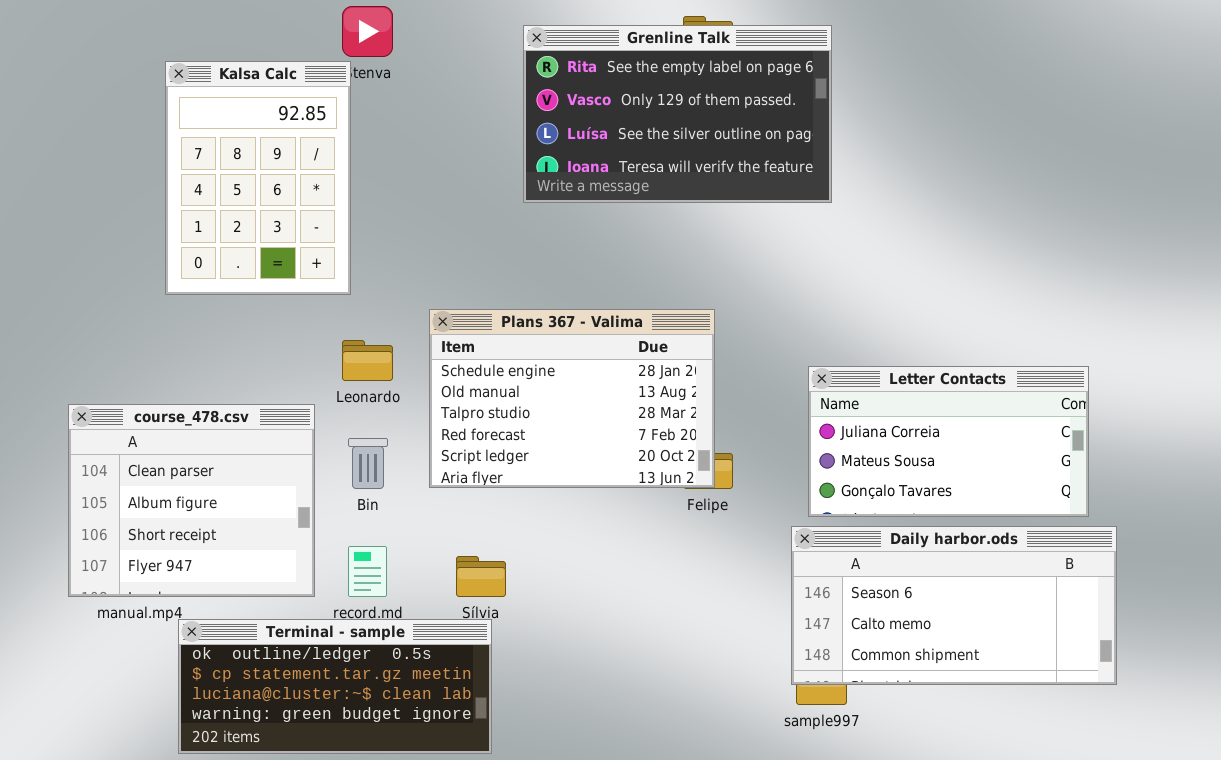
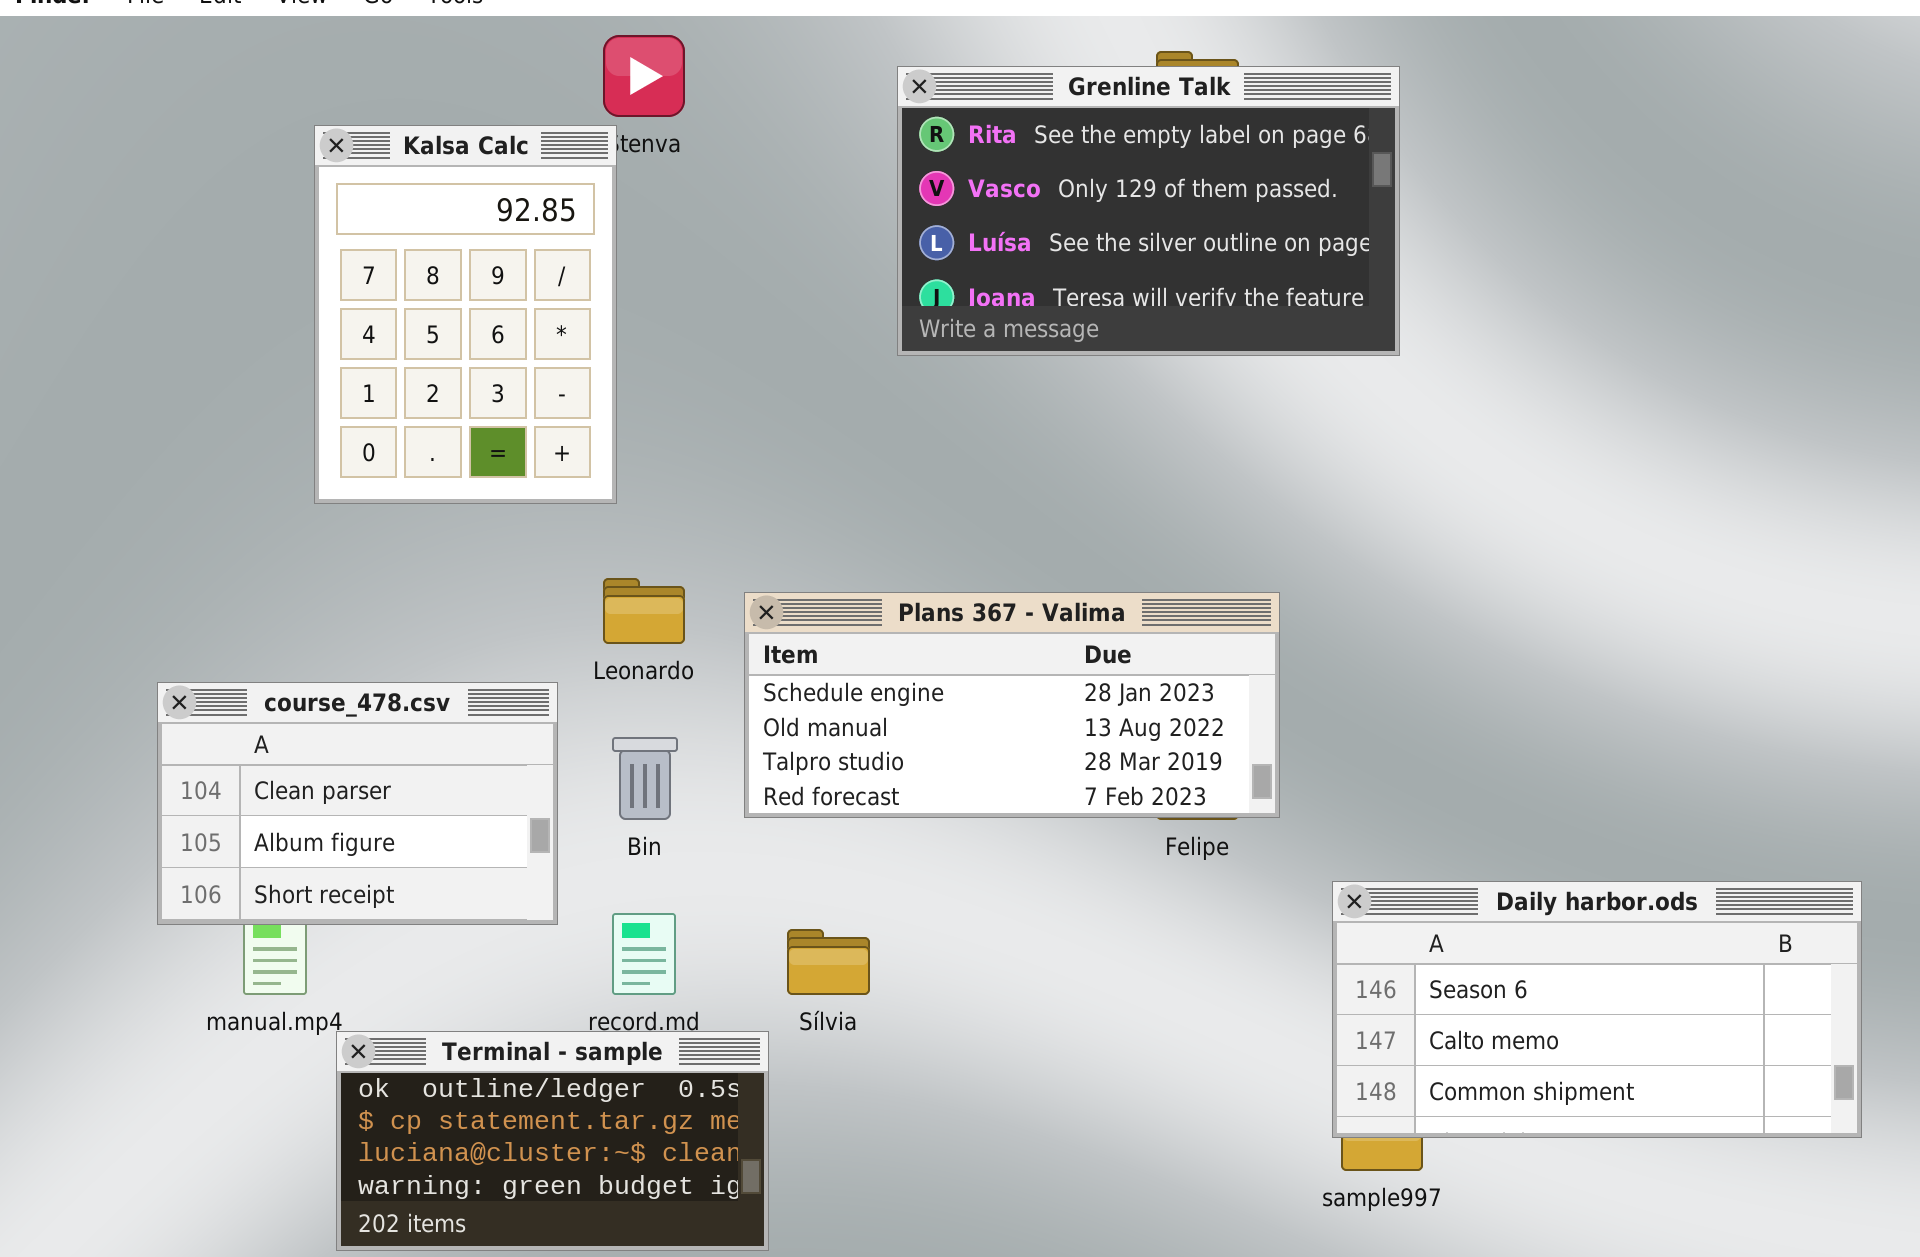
Plans 367 - Valima: [429,309,715,488] -> [744,592,1280,818], resized
Letter Contacts: [808,366,1089,517] -> none, closed
course_478.csv: [68,404,315,597] -> [157,682,558,925], resized
Terminal - sample: [178,619,492,754] -> [336,1031,769,1251], resized

